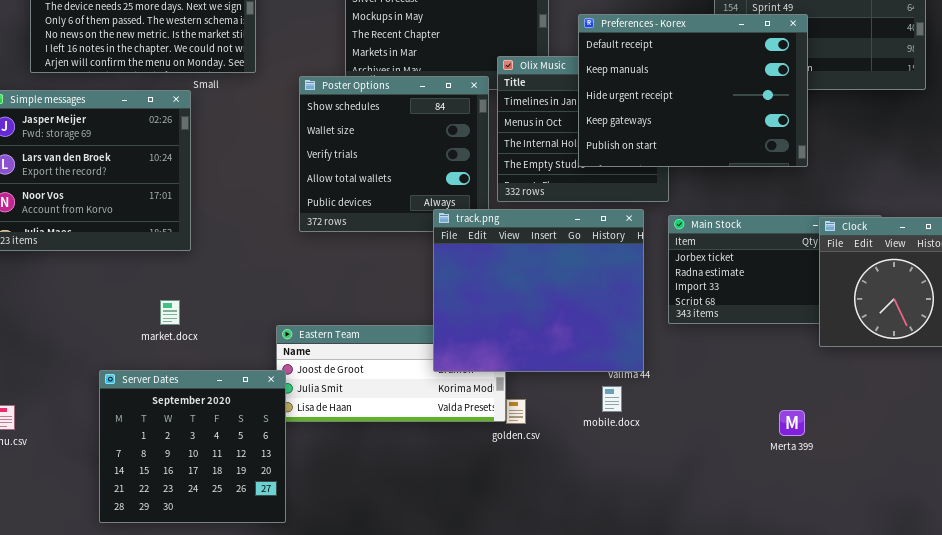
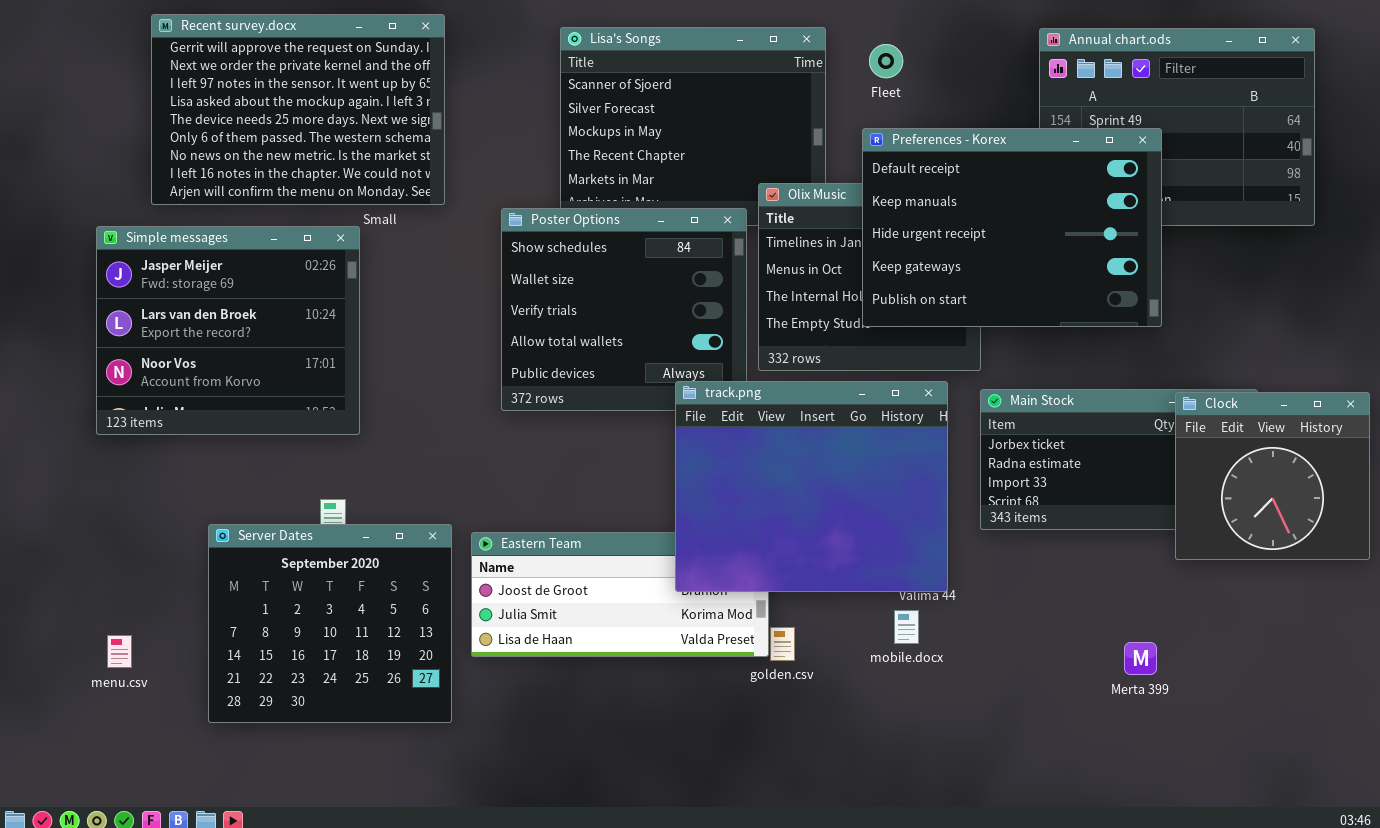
Server Dates: [99,370,286,523] -> [208,524,452,723], moved

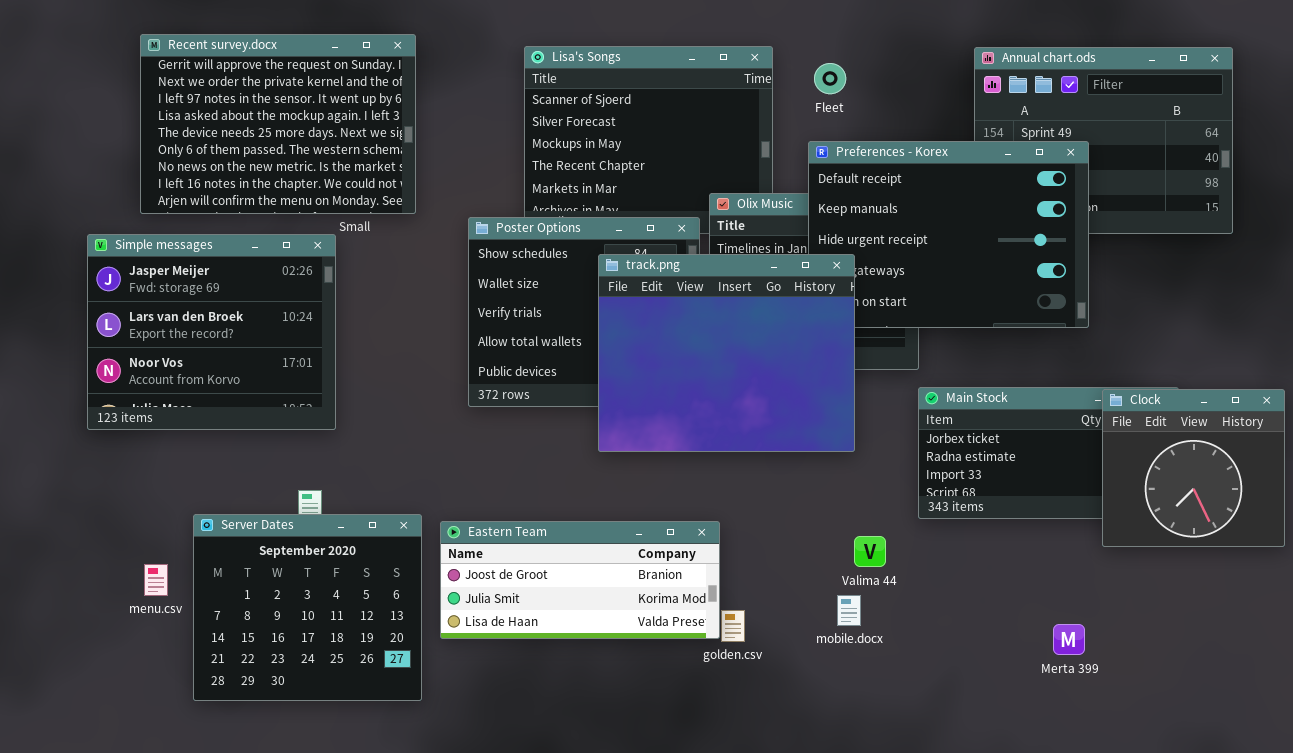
track.png: [675,381,948,592] -> [598,254,855,452], moved
menu.csv: [107,635,132,668] -> [144,564,168,596], moved

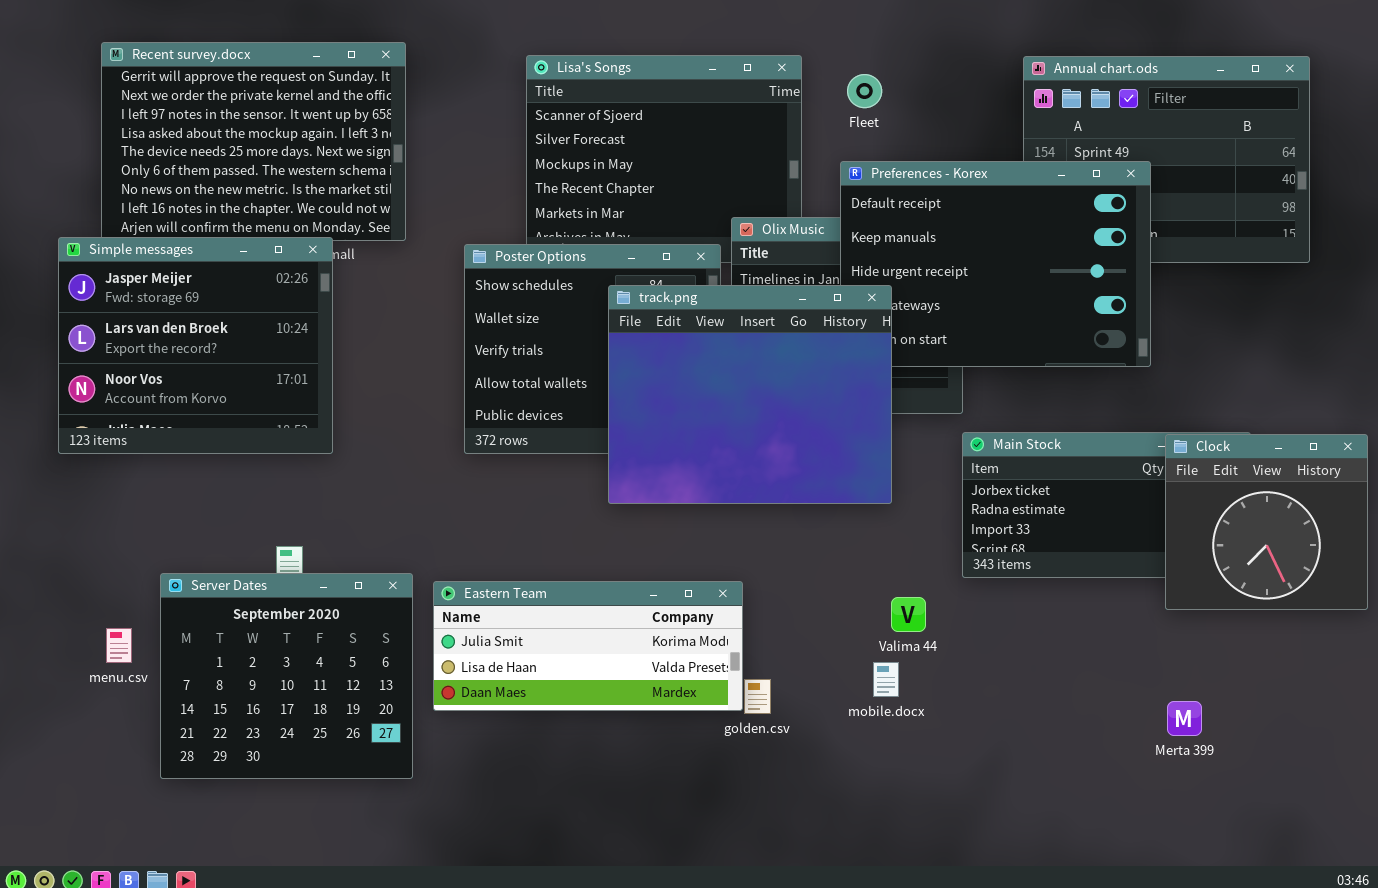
Simple messages: [87,234,336,430] -> [58,237,333,454], moved
Eastern Team: [440,521,720,639] -> [433,581,743,711], scrolled down 1 row
Merta 399: [1053,624,1085,655] -> [1167,701,1202,736], moved

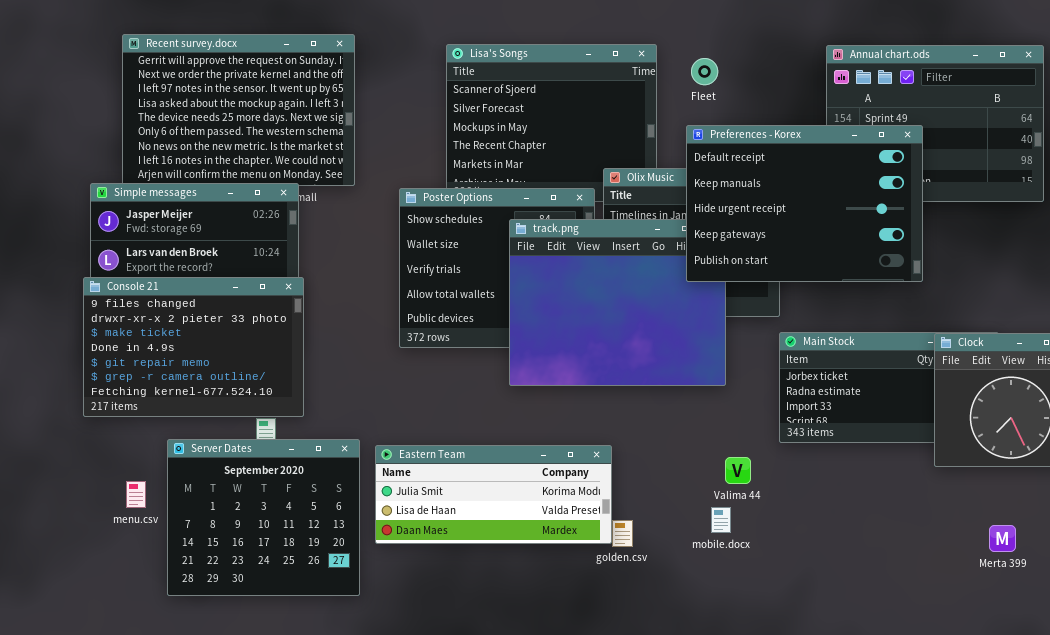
Preferences - Korex: [840,161,1151,367] -> [686,125,923,282], raised
Console 21: none -> [83,277,304,417], opened
Merta 399: [1167,701,1202,736] -> [989,525,1016,552], moved

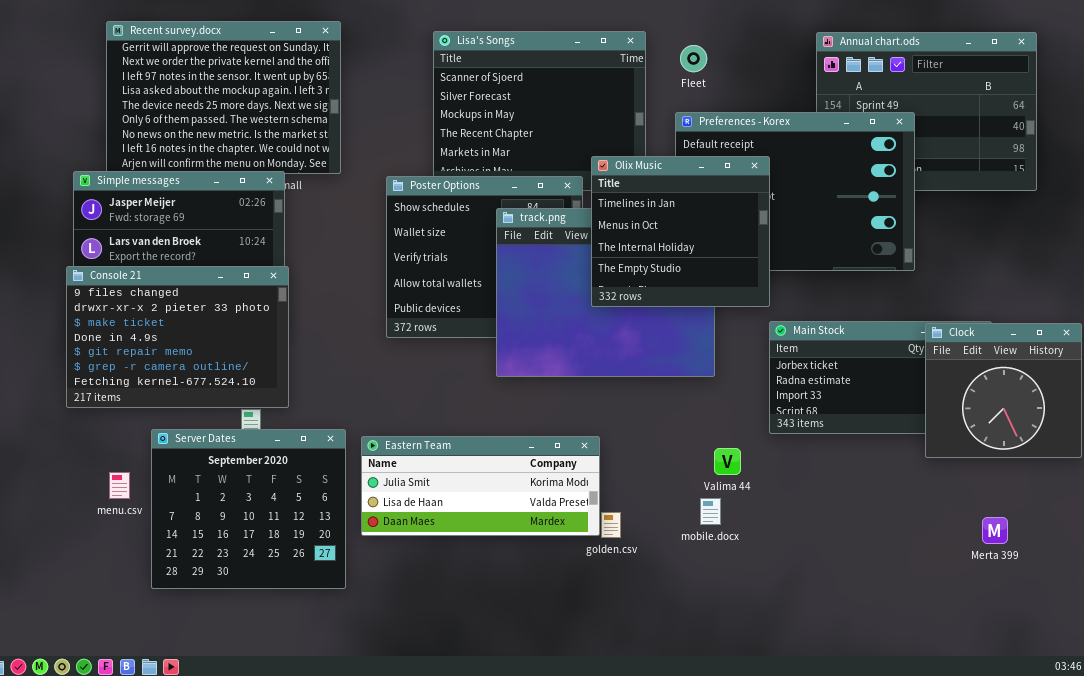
Olix Music: [603,168,780,317] -> [591,156,770,307], raised

